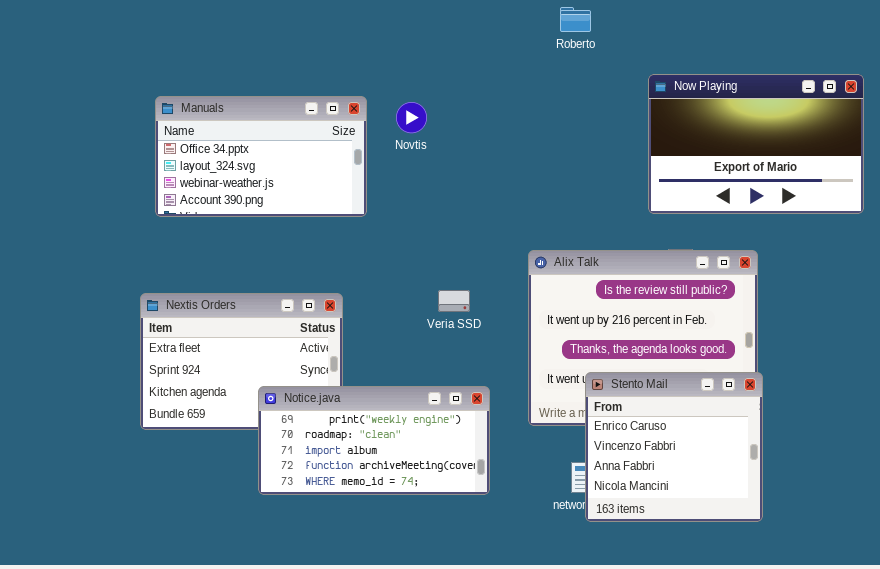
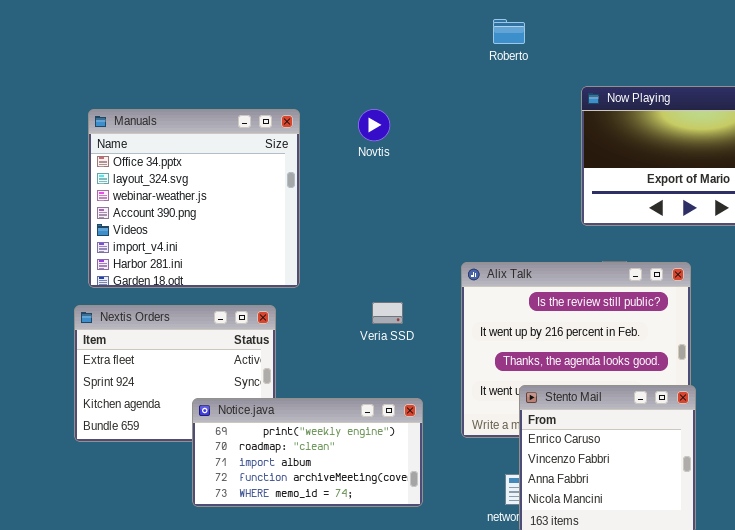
Manuals: [155,96,367,217] -> [88,109,300,288], resized
Novtis: [396,102,427,133] -> [358,109,390,141], moved

